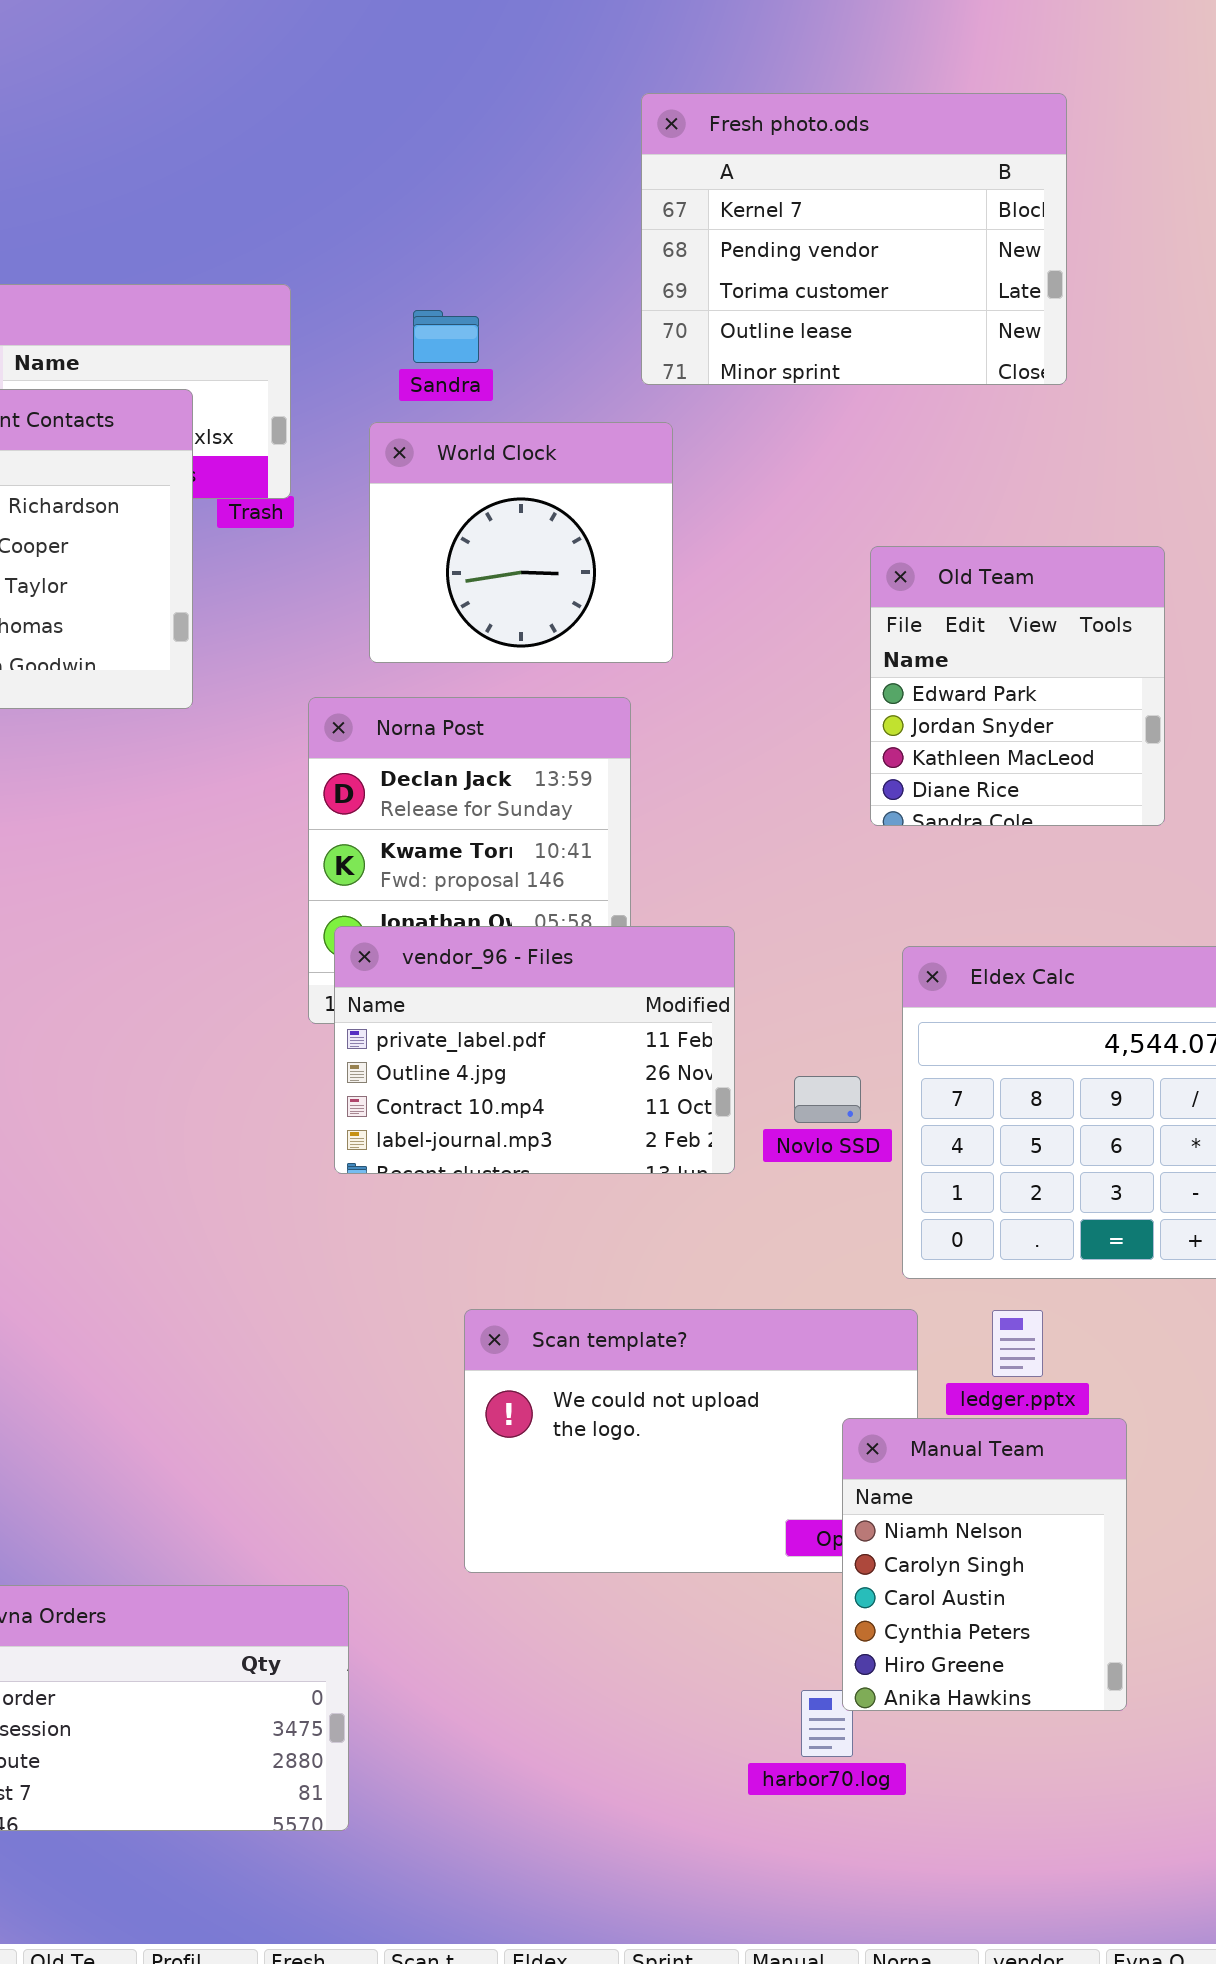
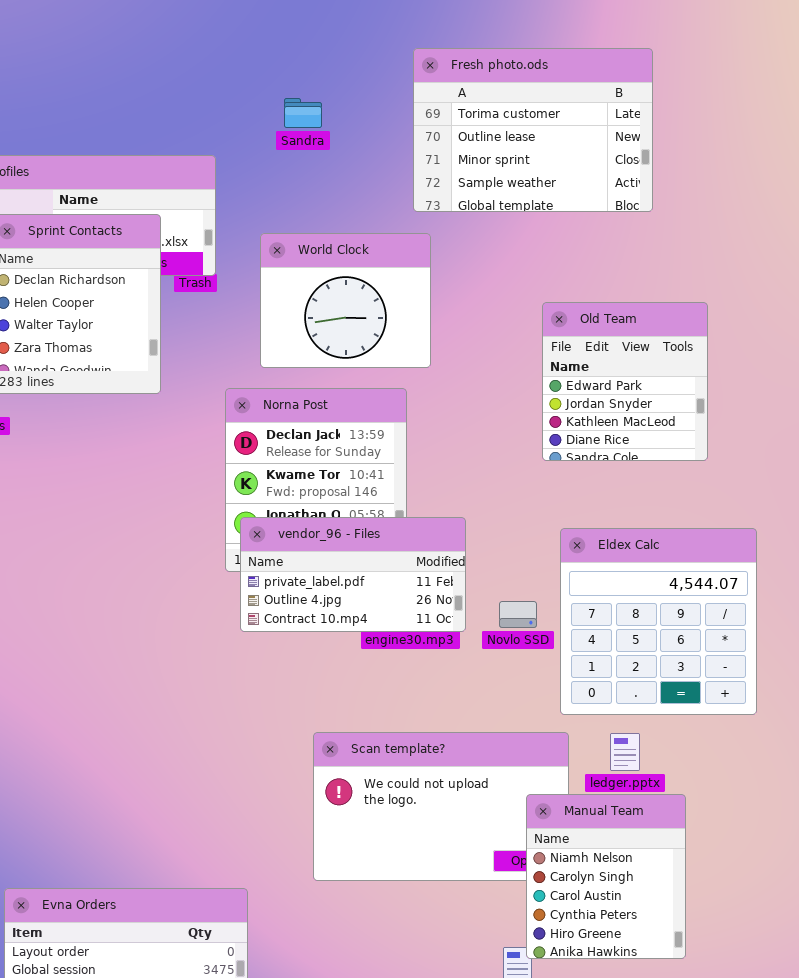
Fresh photo.ods: [641,93,1067,385] -> [413,48,653,212], scrolled down 2 rows
Sandra: [413,310,479,363] -> [284,98,322,128], moved
vendor_96 - Files: [334,926,735,1174] -> [240,517,466,632], resized

